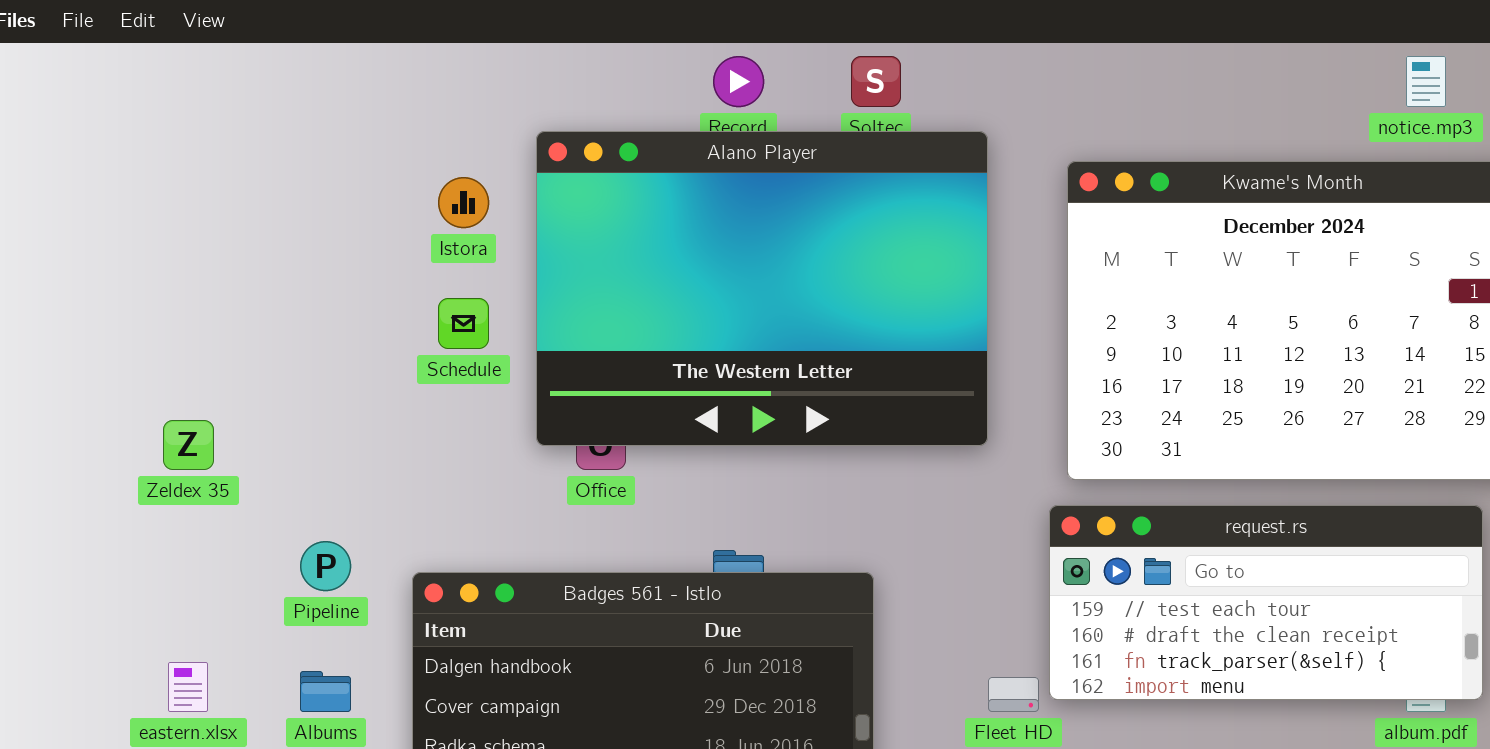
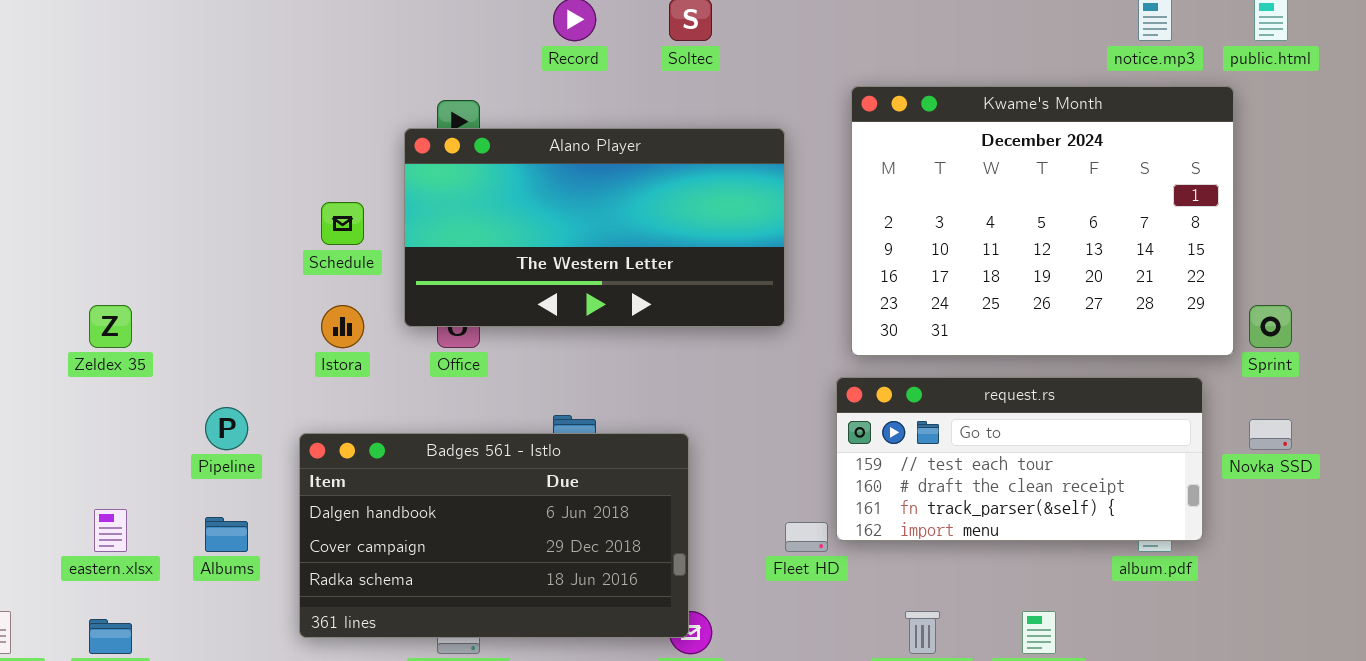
Alano Player: [536,131,988,446] -> [404,128,785,327], resized
Istora: [438,177,489,228] -> [321,305,364,348], moved

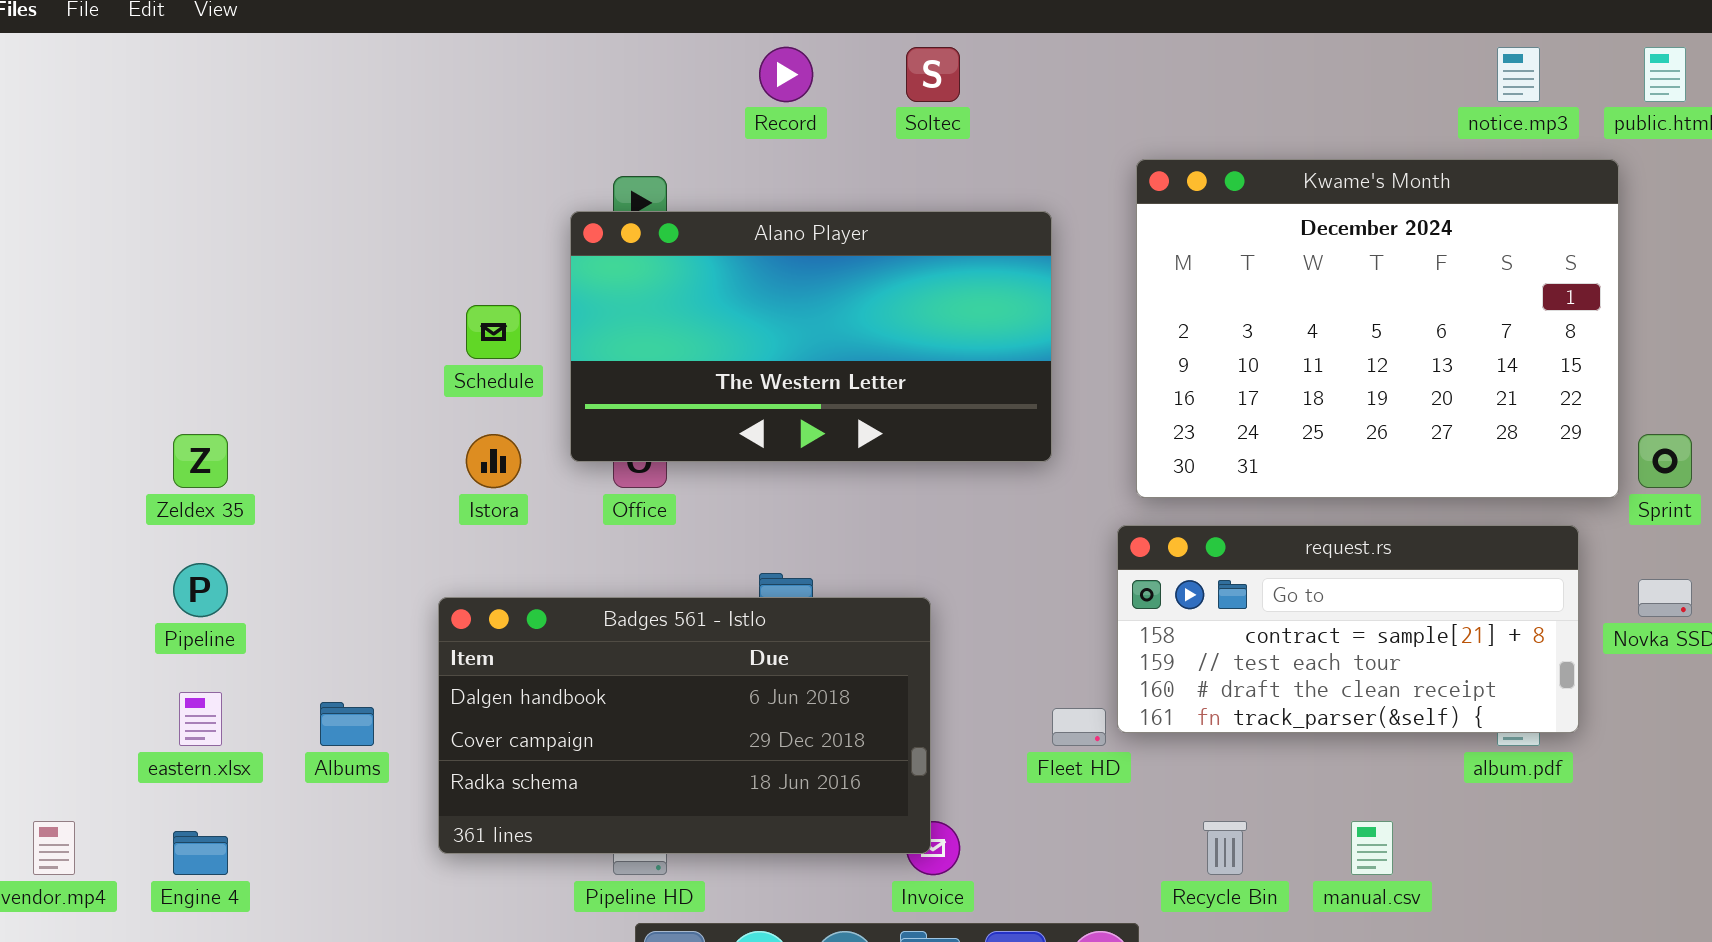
request.rs: [836,377,1203,541] -> [1117,525,1579,733], scrolled up 1 row
Pipeline: [205,407,248,450] -> [173,563,228,617], moved

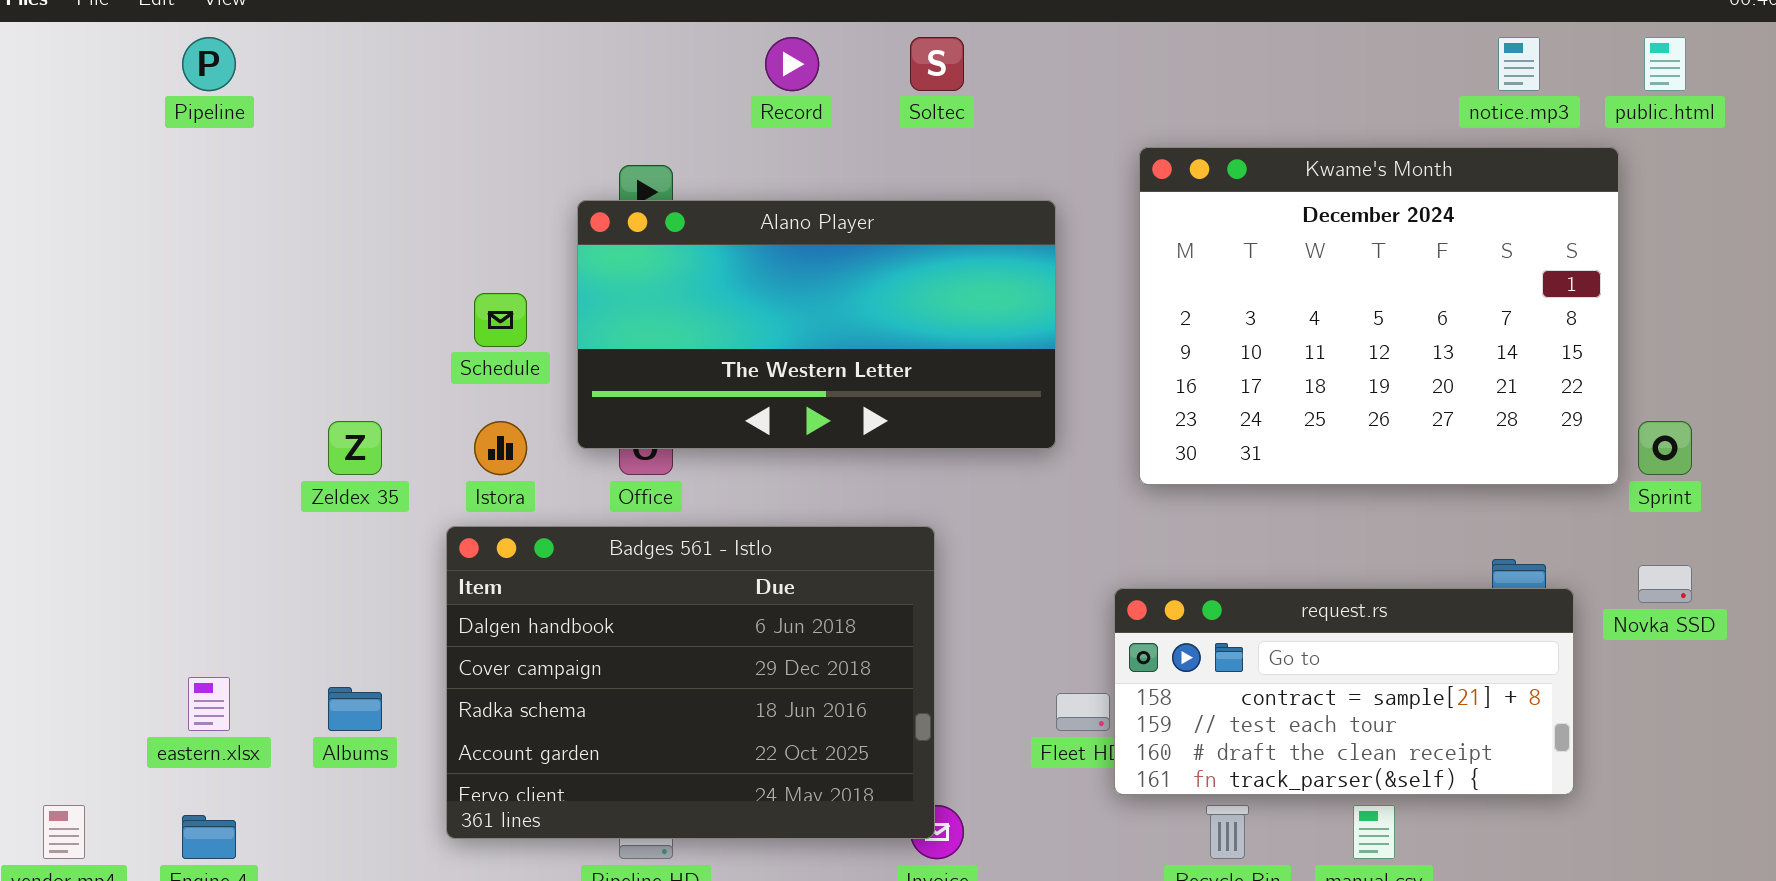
Zeldex 35: [173,434,228,488] -> [328,421,382,475], moved
request.rs: [1117,525,1579,733] -> [1114,588,1574,795], moved
Pipeline: [173,563,228,617] -> [182,37,236,91], moved
Badges 561 - Istlo: [438,597,931,854] -> [446,526,935,839], resized

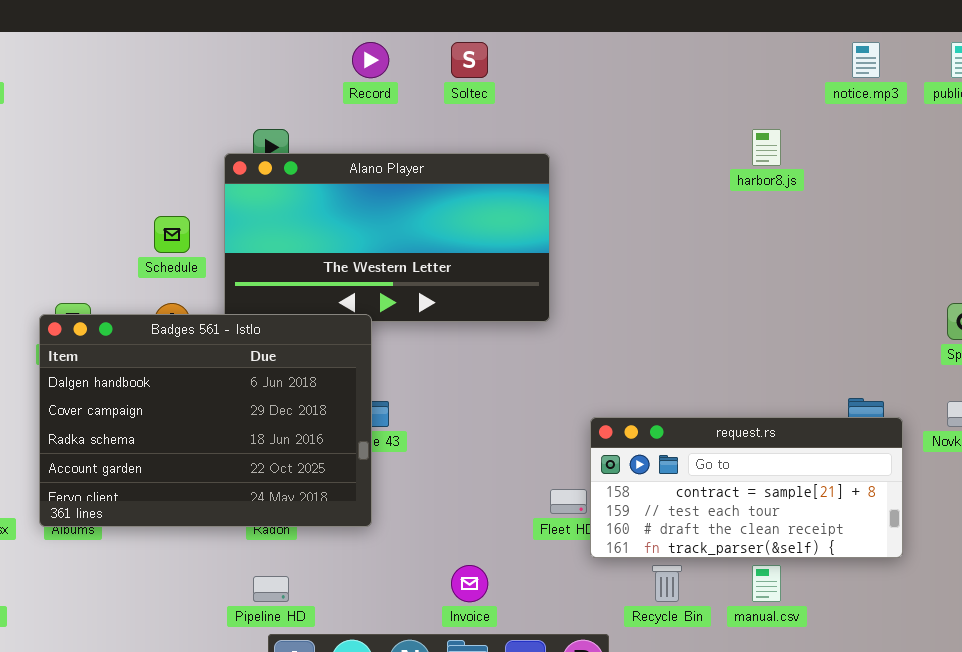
Kwame's Month: [1139,147,1619,485] -> none, closed
Badges 561 - Istlo: [446,526,935,839] -> [39,314,372,527], moved

